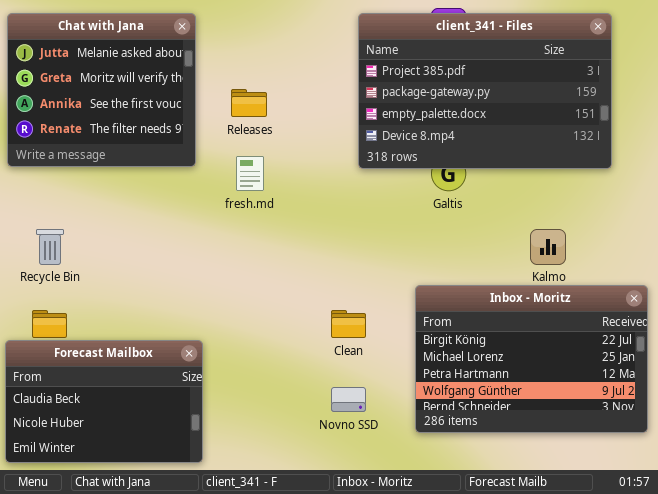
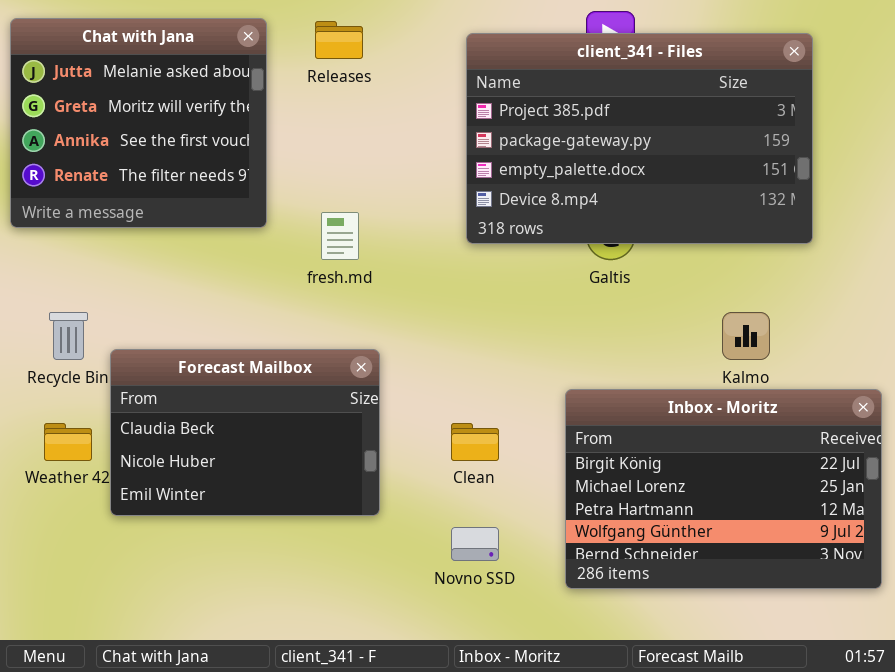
client_341 - Files: [358,13,612,169] -> [466,33,813,244], moved
Releases: [231,89,267,117] -> [315,21,363,59], moved
Forecast Mailbox: [5,340,203,463] -> [110,349,380,516], moved

